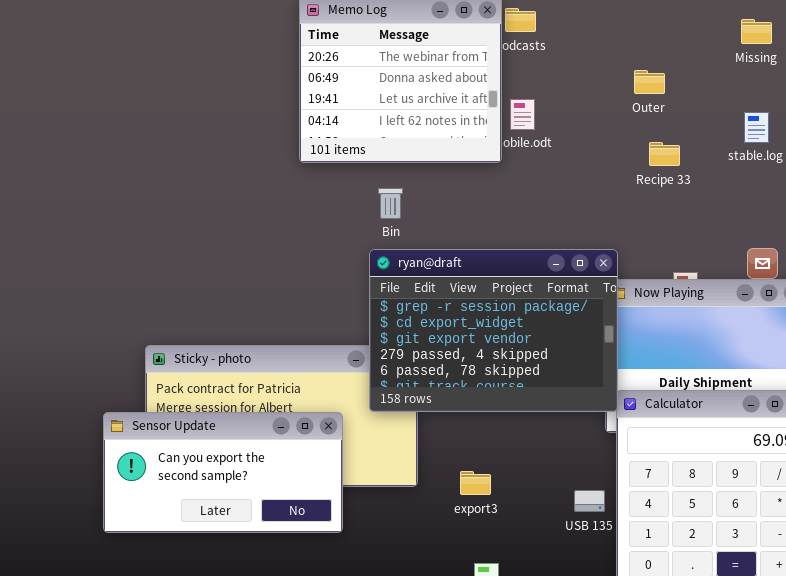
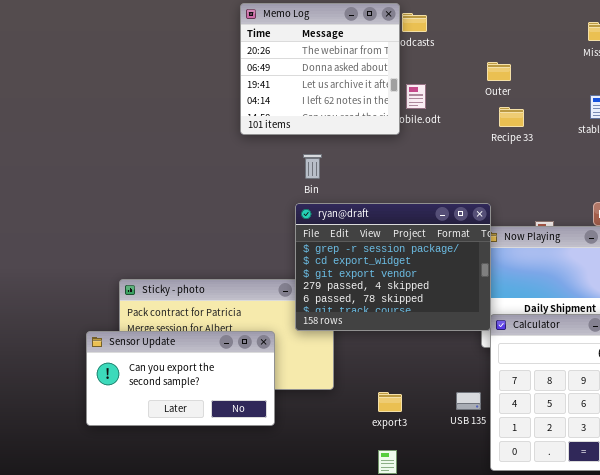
Outer: [634,70,665,94] -> [487,62,511,81], moved
Recipe 33: [649,142,680,166] -> [499,107,524,127], moved
export3: [460,471,491,495] -> [378,392,402,412], moved

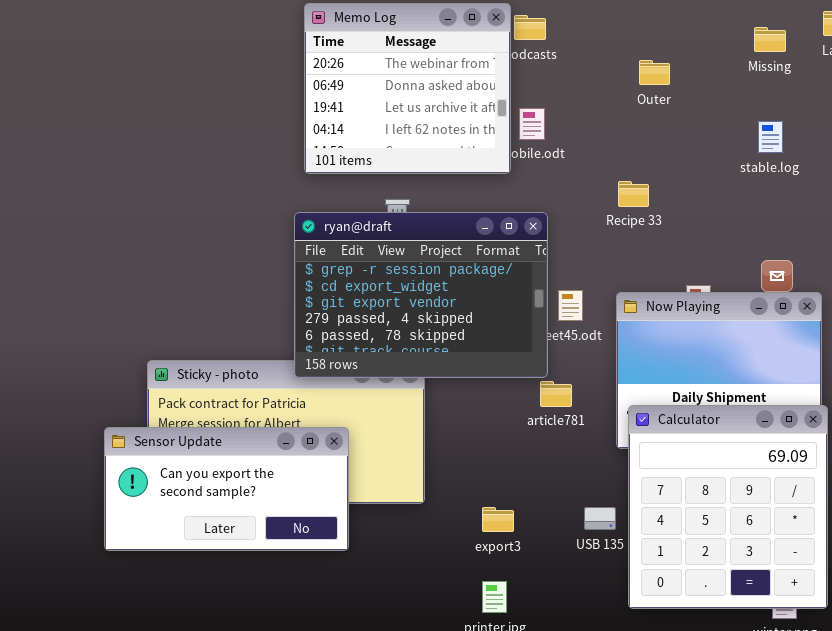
Outer: [487,62,511,81] -> [639,60,670,85], moved
Recipe 33: [499,107,524,127] -> [618,181,649,207], moved
ryan@draft: [295,203,491,331] -> [294,212,548,378], moved

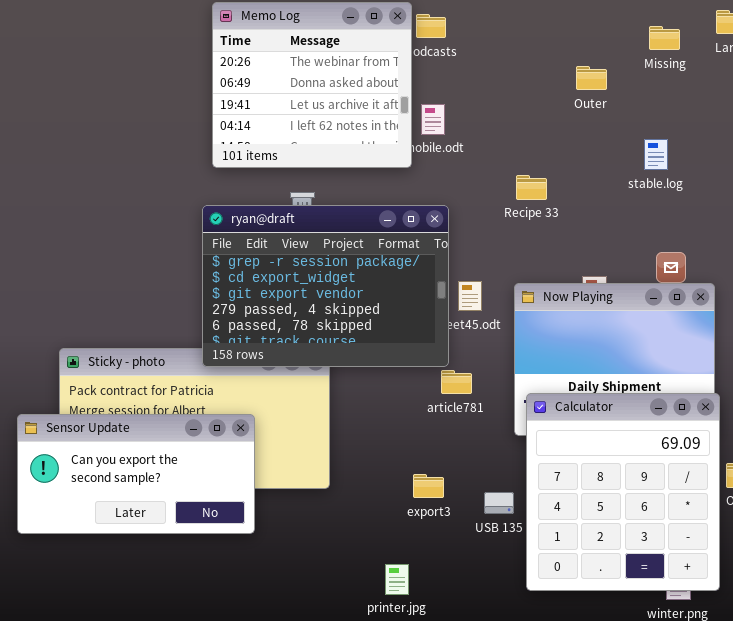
Outer: [639,60,670,85] -> [576,66,607,90], moved
stable.log: [758,121,783,153] -> [644,139,668,170], moved
export3: [482,507,514,532] -> [413,474,444,498], moved

